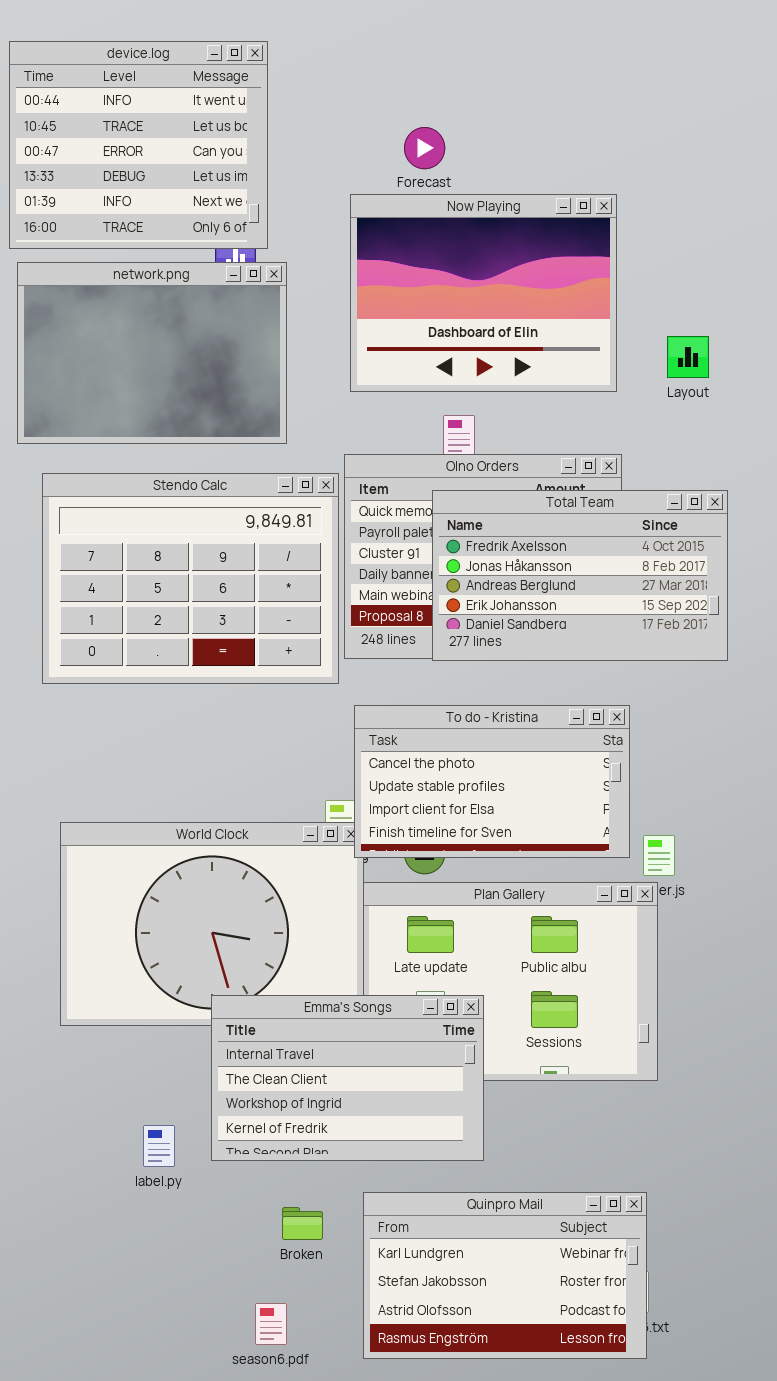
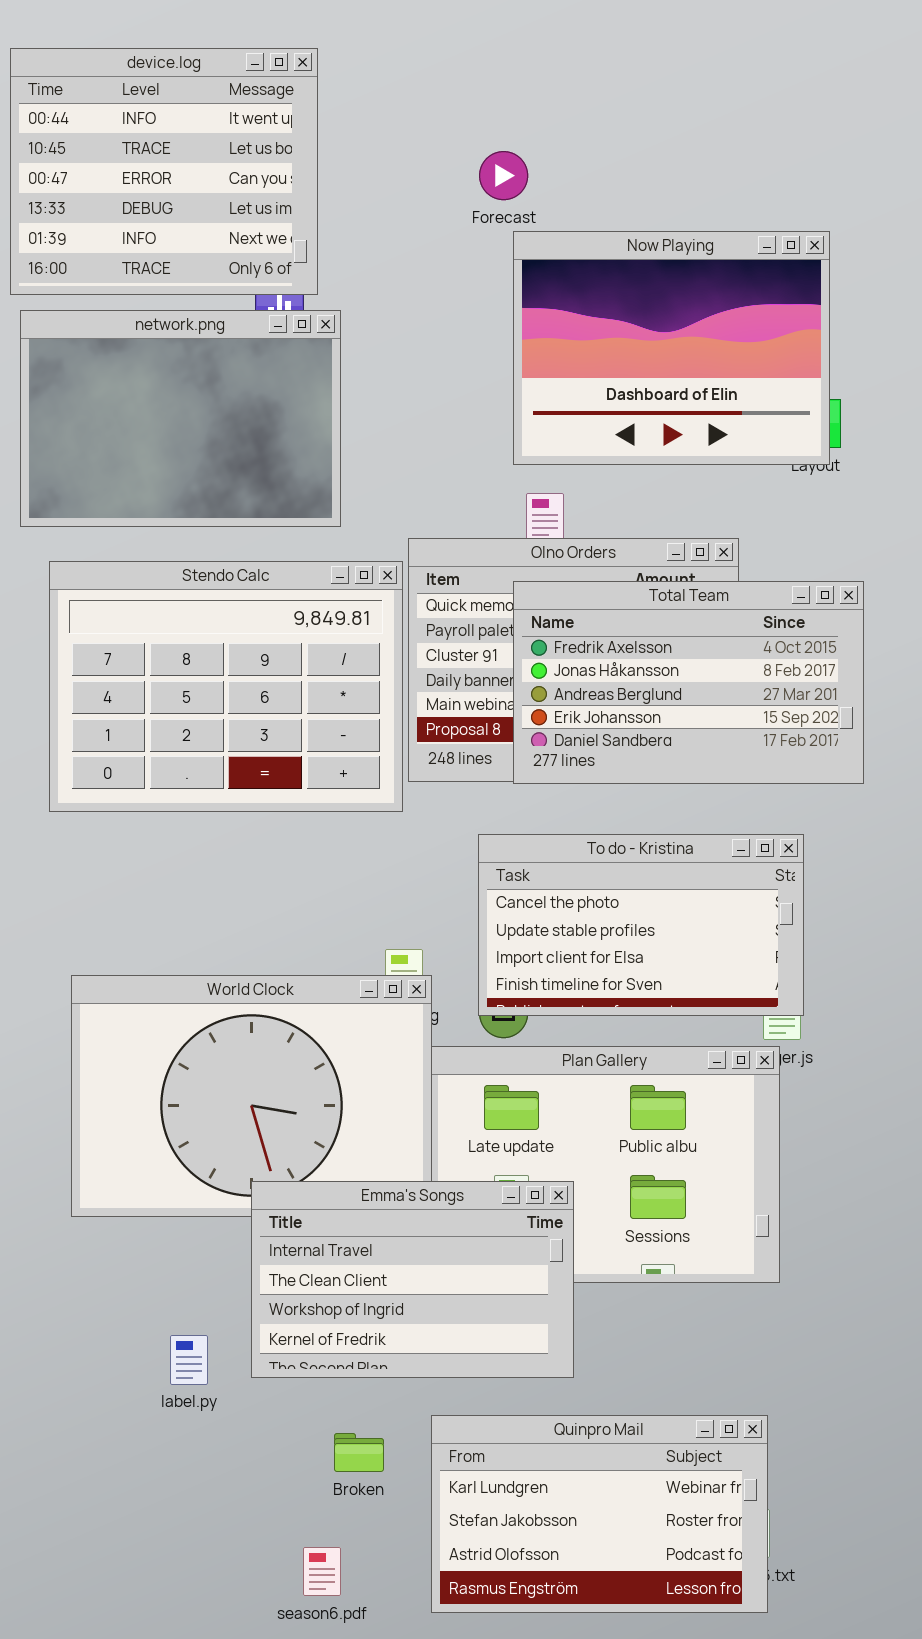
Now Playing: [350,194,617,392] -> [513,231,830,465], moved
To do - Kristina: [354,705,630,858] -> [478,834,804,1016], moved

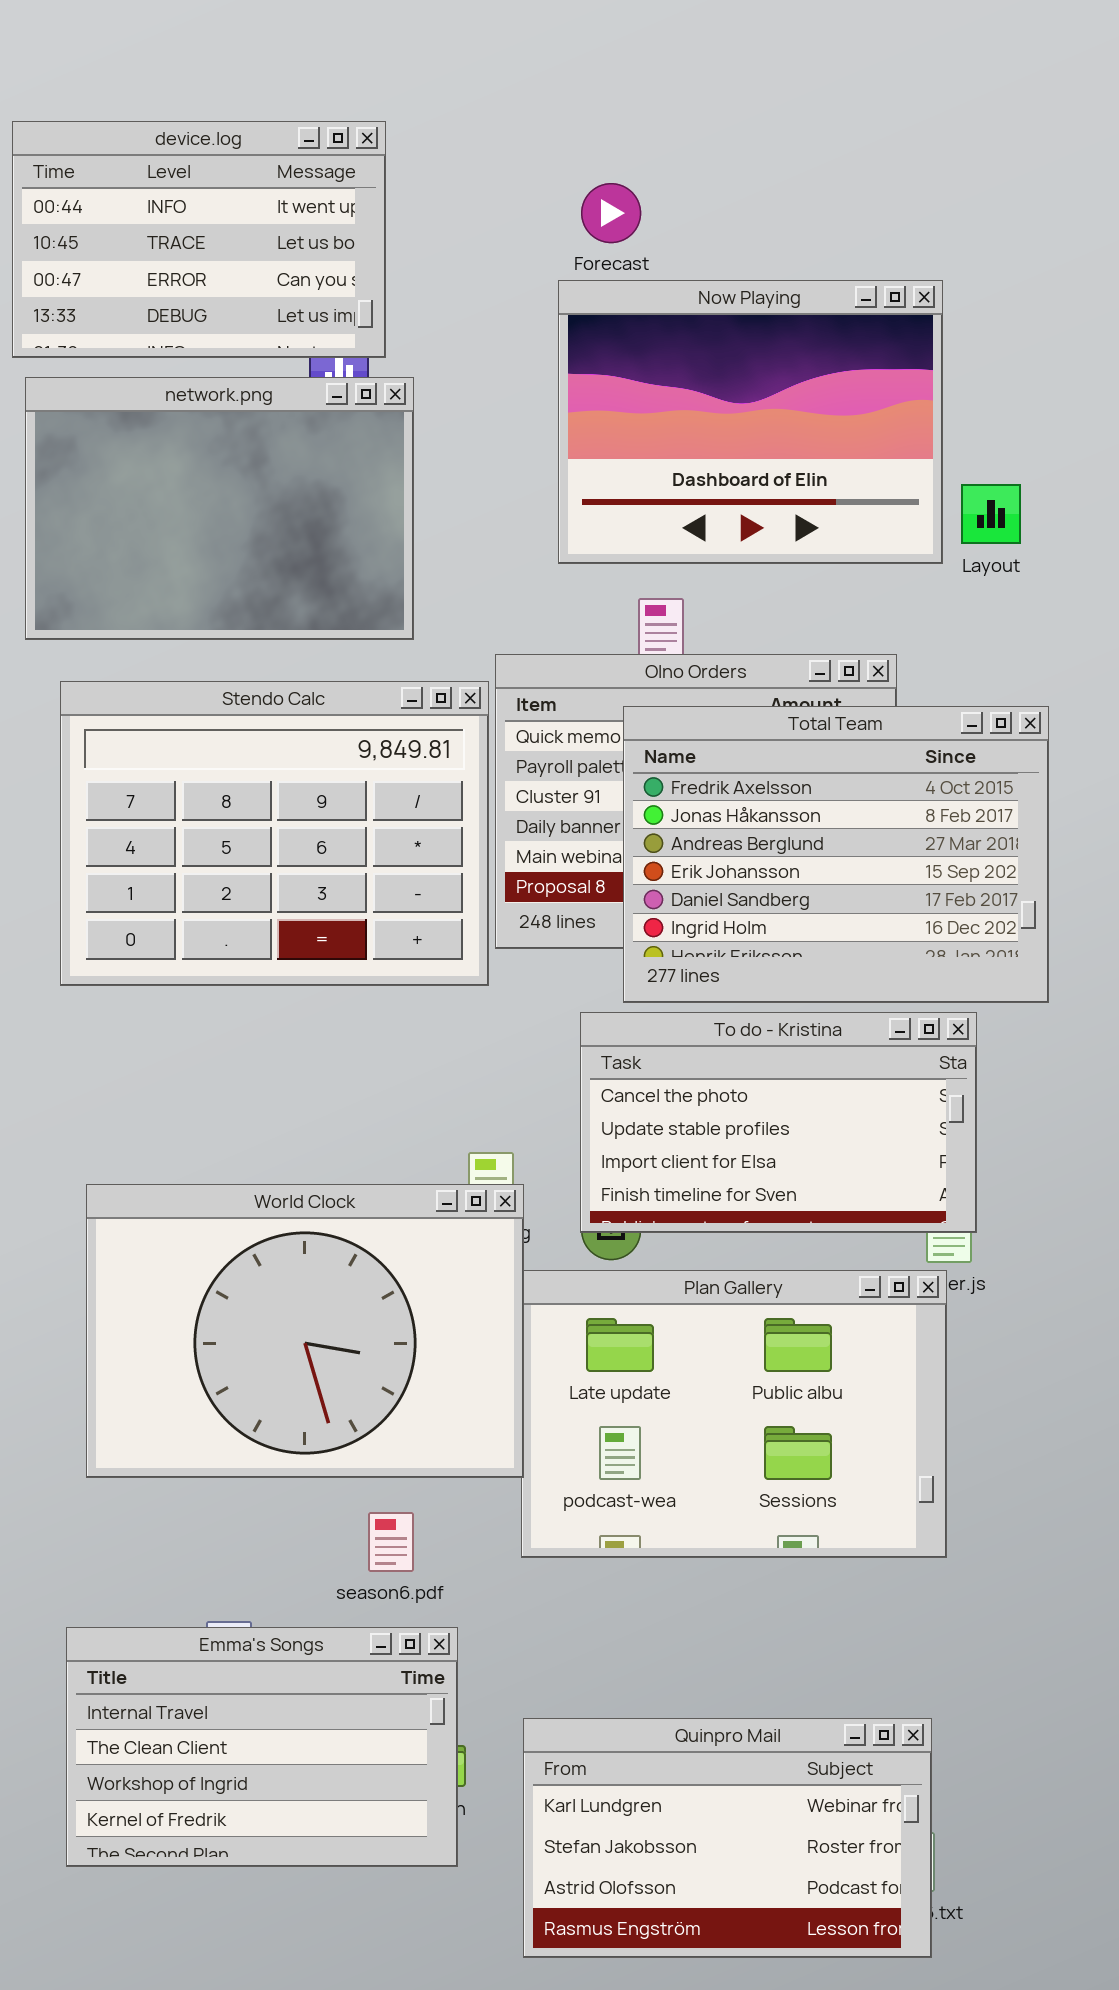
device.log: [10,48,318,295] -> [12,121,386,358], resized
Now Playing: [513,231,830,465] -> [558,280,943,564], moved
Total Team: [513,581,864,784] -> [623,706,1049,1003], resized
Emma's Songs: [251,1181,574,1378] -> [66,1627,458,1867], moved
season6.pdf: [303,1547,341,1596] -> [368,1512,414,1572], moved

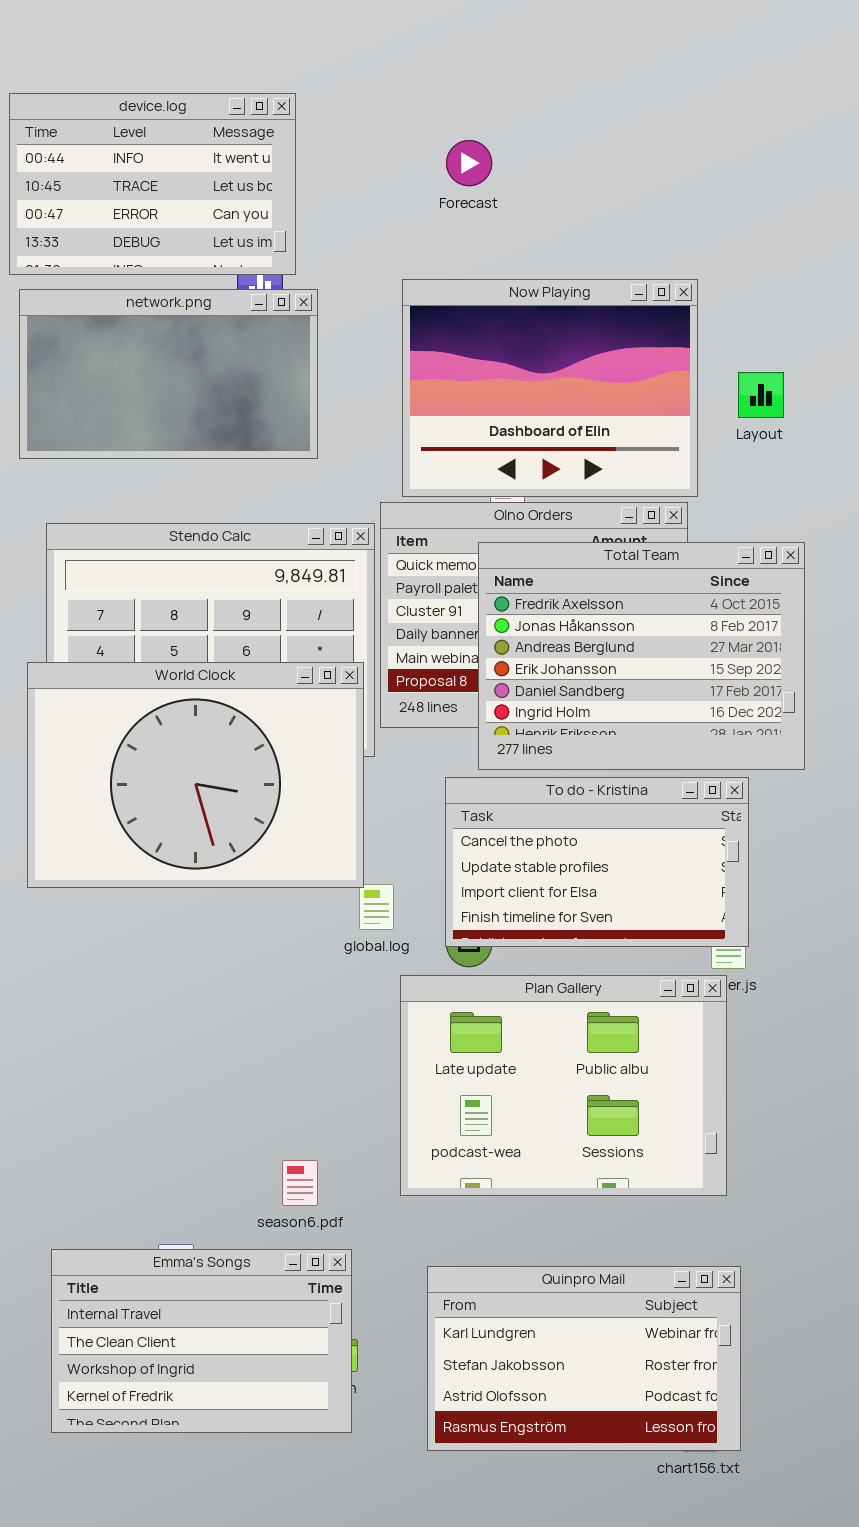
Now Playing: [558,280,943,564] -> [402,279,698,497], moved
network.png: [25,377,414,640] -> [19,289,318,459], resized
World Clock: [86,1184,524,1478] -> [27,662,364,888], moved
Quinpro Mail: [523,1718,932,1958] -> [427,1266,741,1451], moved

